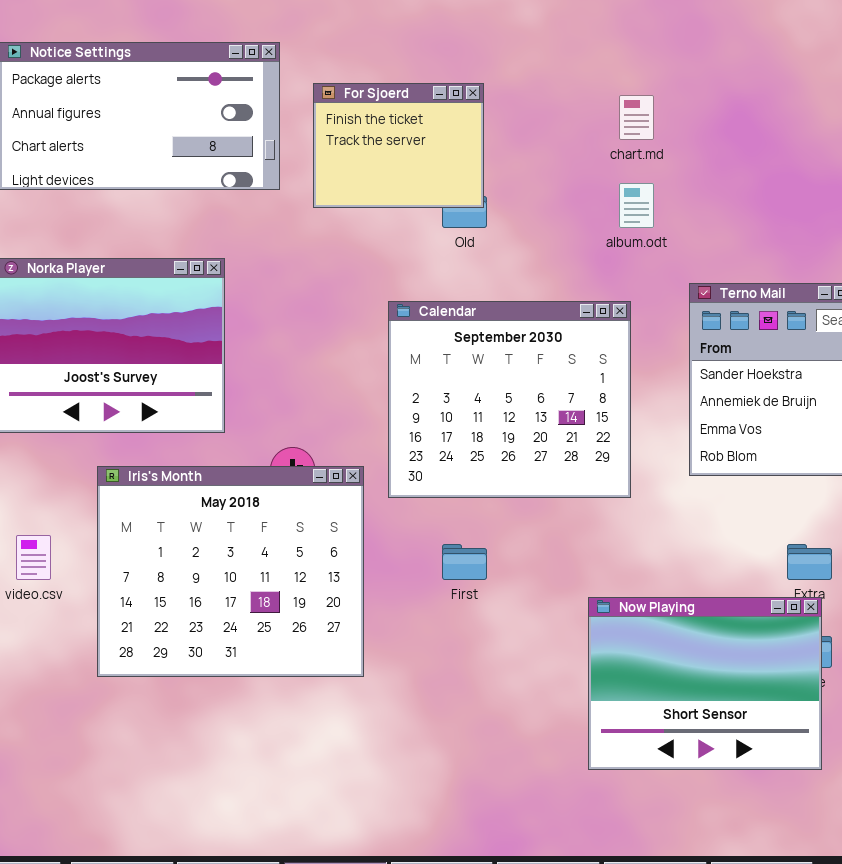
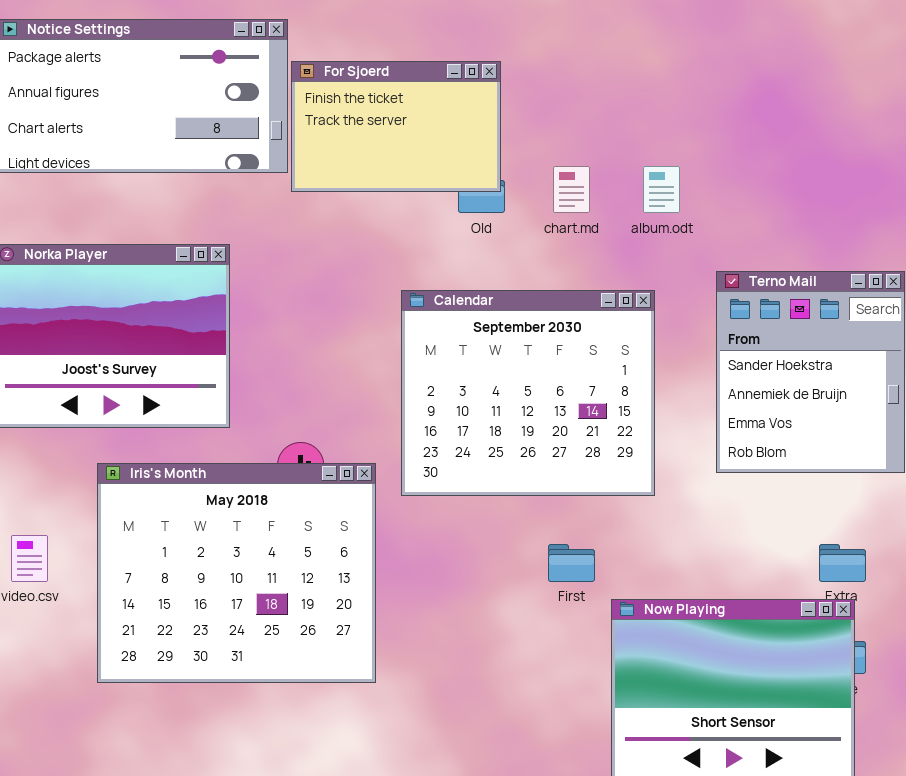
For Sjoerd: [313,83,484,208] -> [291,61,501,192], resized
chart.md: [619,95,654,140] -> [553,166,590,213], moved
First: [442,544,487,580] -> [548,544,595,582], moved

